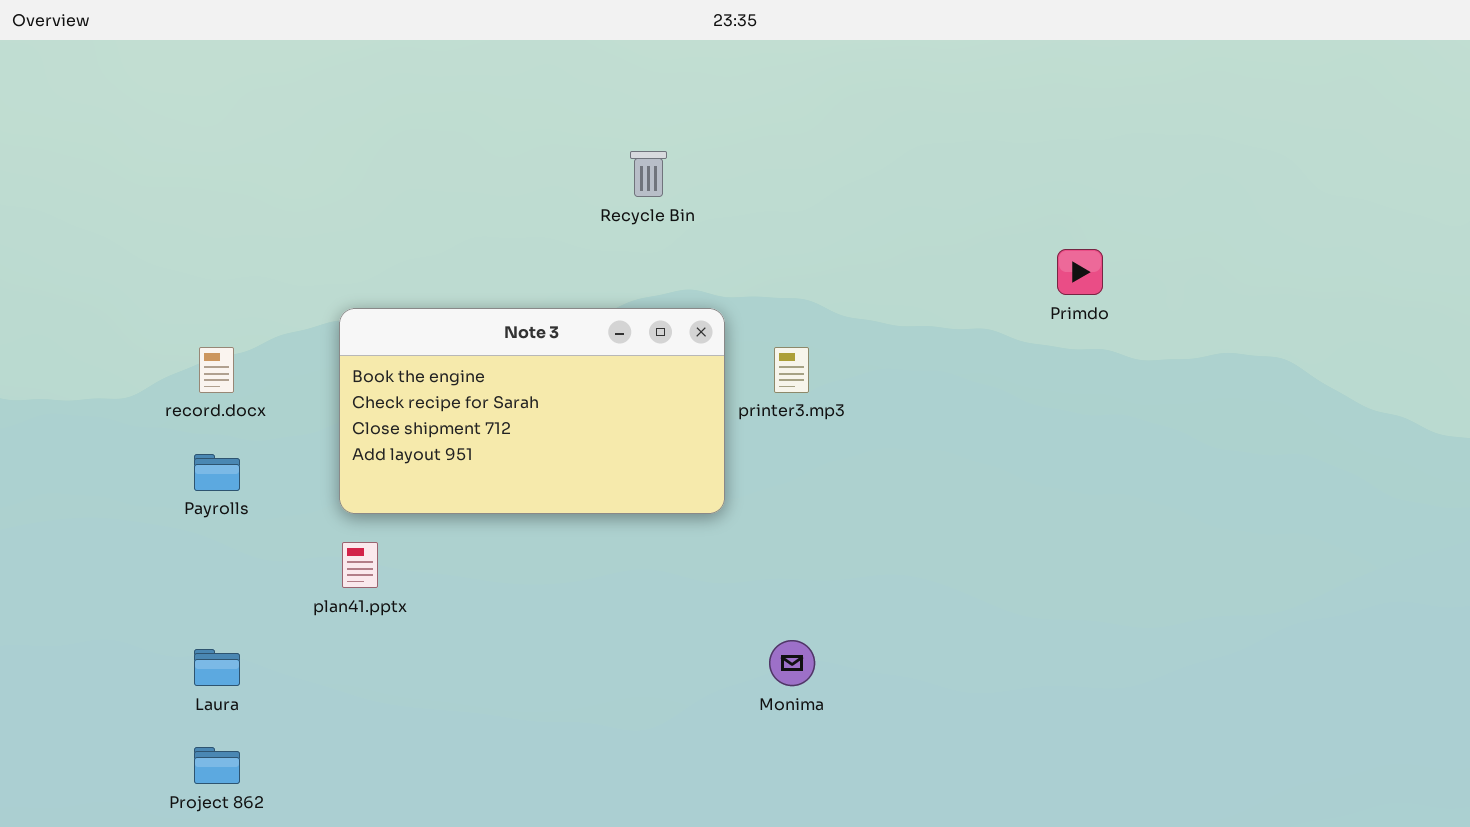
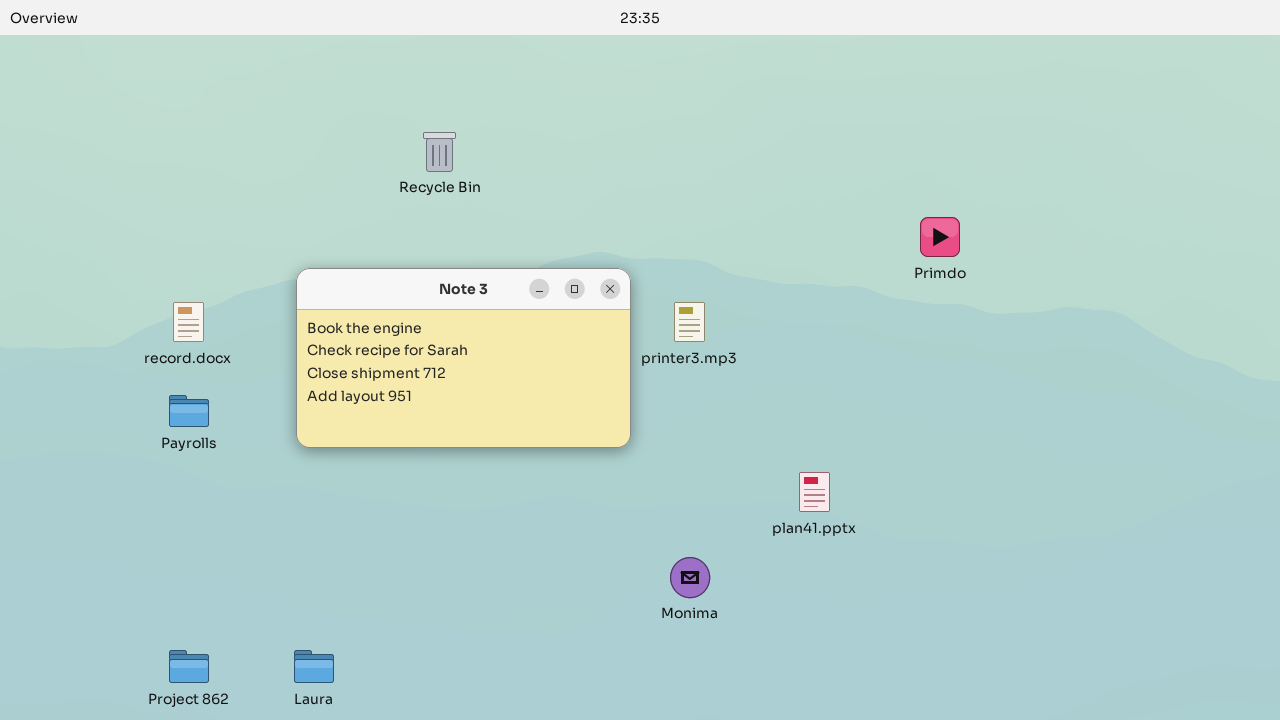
Recycle Bin: [630,151,667,197] -> [423,132,456,172], moved
plan41.pptx: [342,542,378,588] -> [799,472,830,512], moved
Laura: [194,649,240,686] -> [294,650,334,683], moved

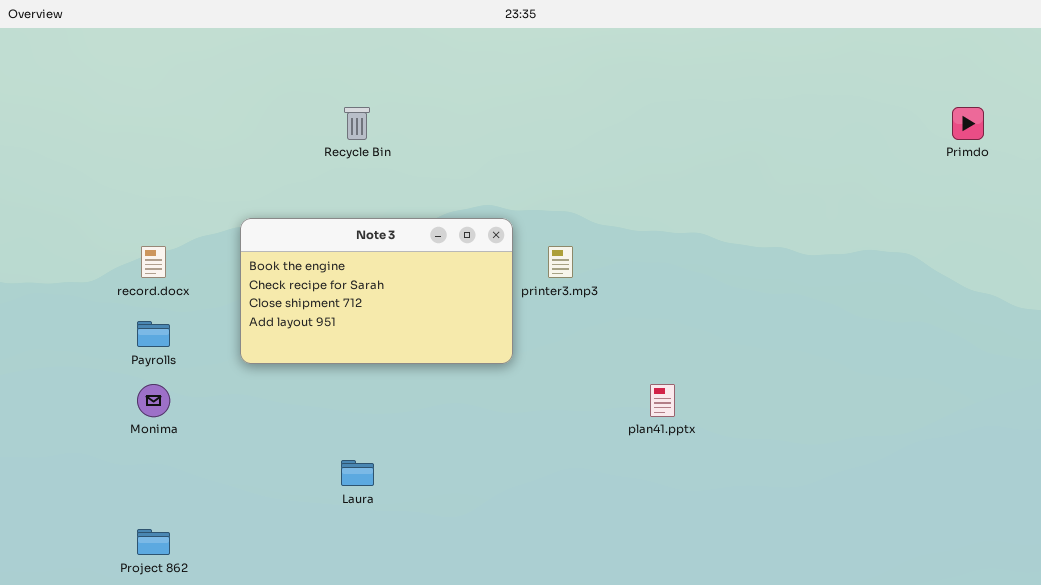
Primdo: [920,217,960,257] -> [952,107,984,140], moved
Monima: [670,557,710,598] -> [137,384,170,417], moved
Laura: [294,650,334,683] -> [341,460,374,486], moved

